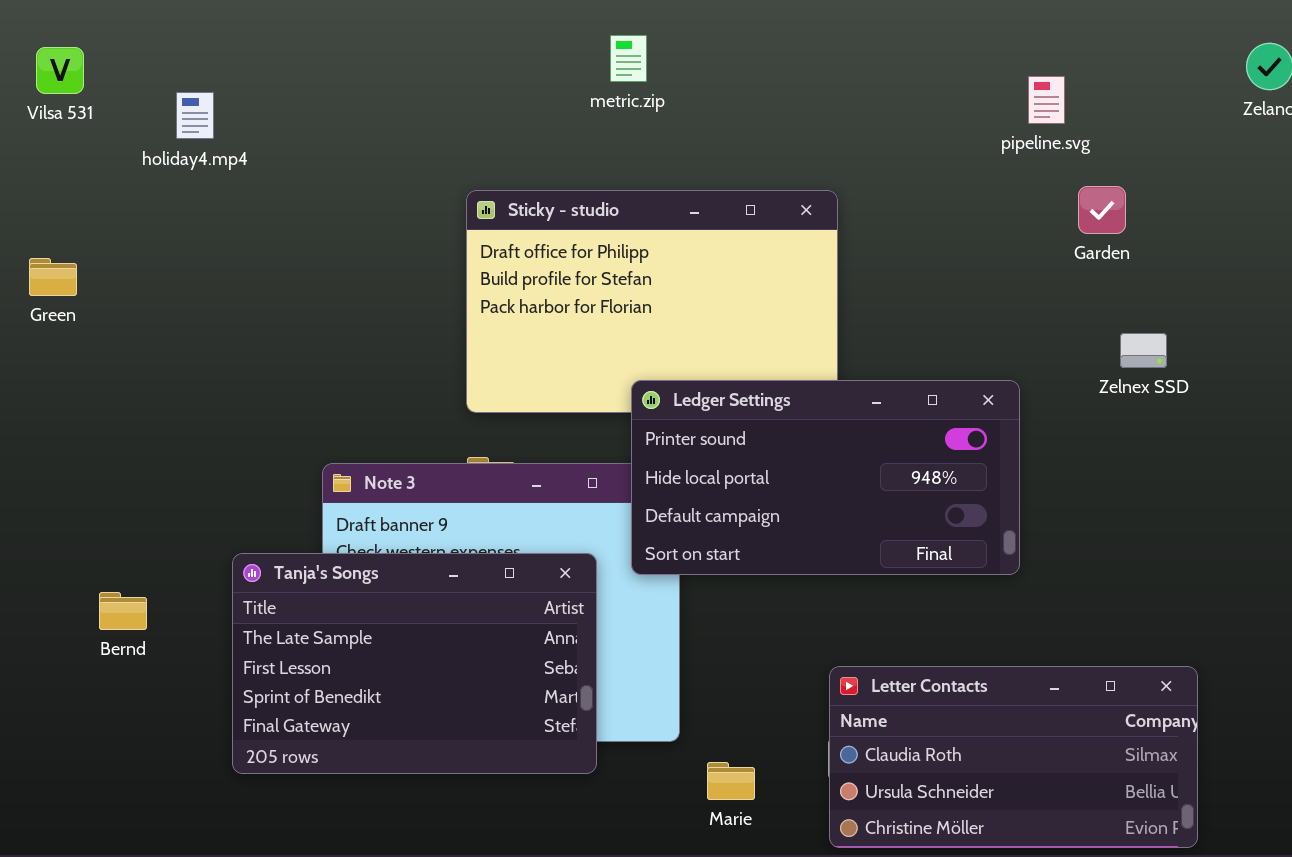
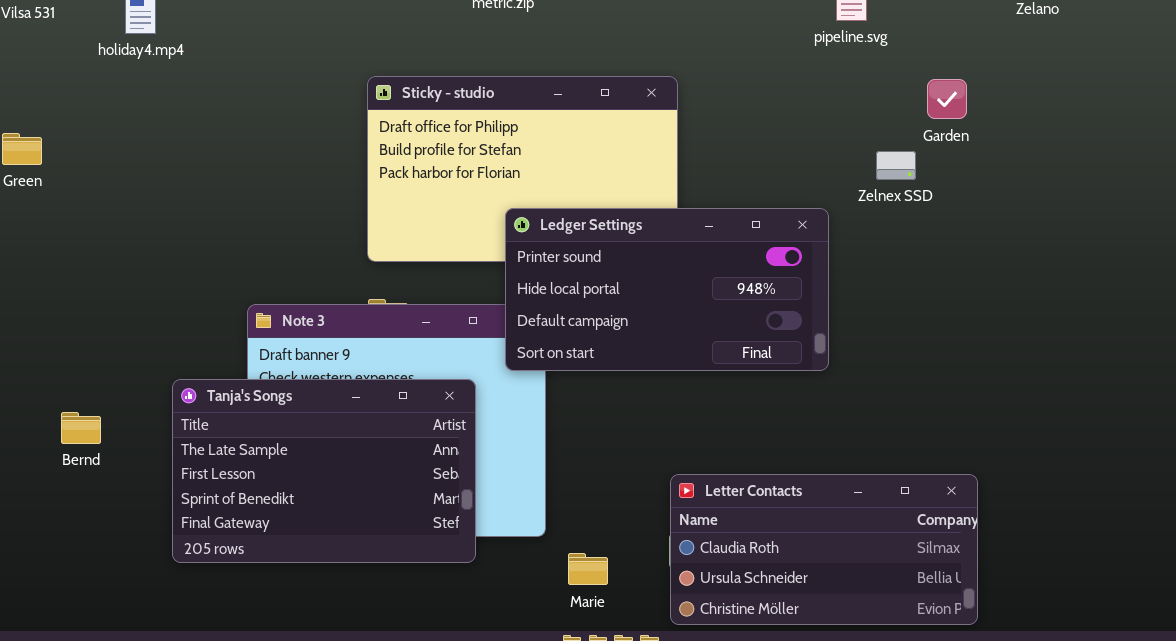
Garden: [1078,186,1126,234] -> [927,79,967,119], moved
Zelnex SSD: [1120,333,1167,368] -> [876,151,916,180], moved
Ledger Settings: [631,380,1020,575] -> [505,208,829,371], moved

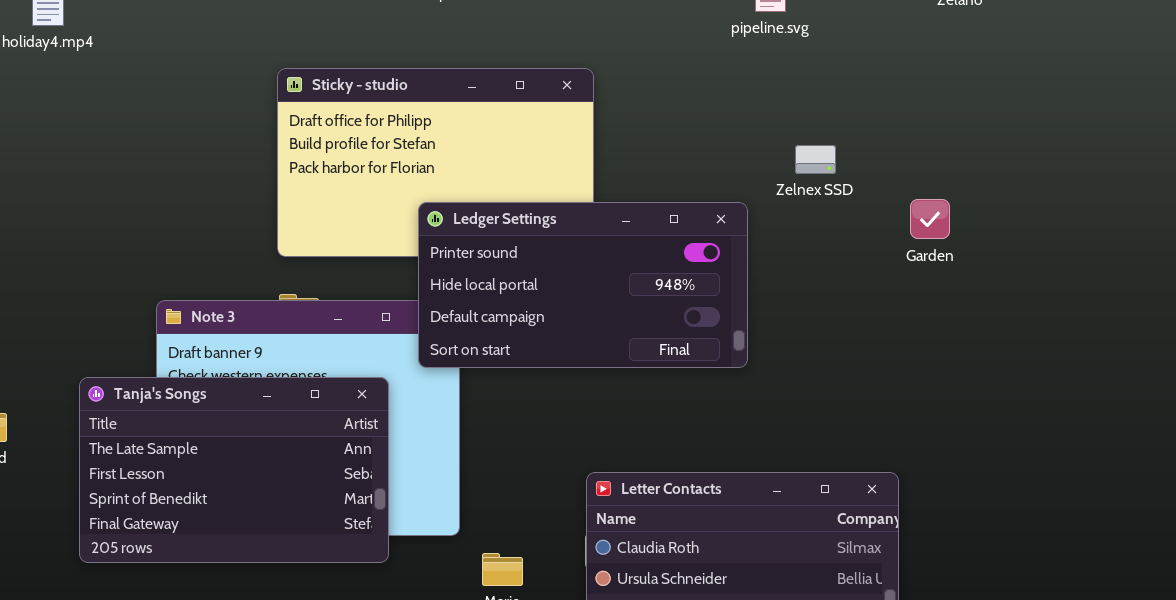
Garden: [927,79,967,119] -> [910,199,950,239], moved

